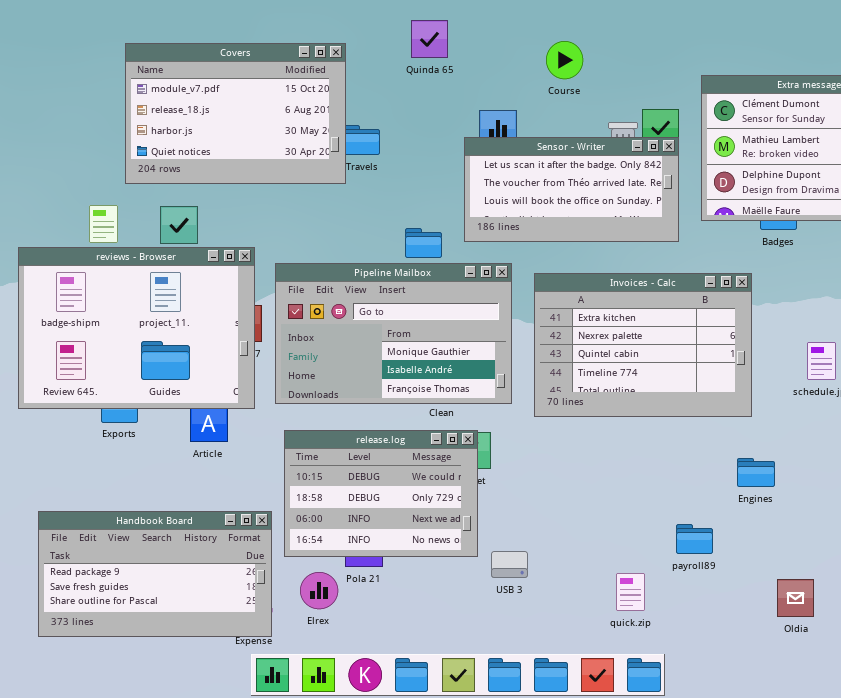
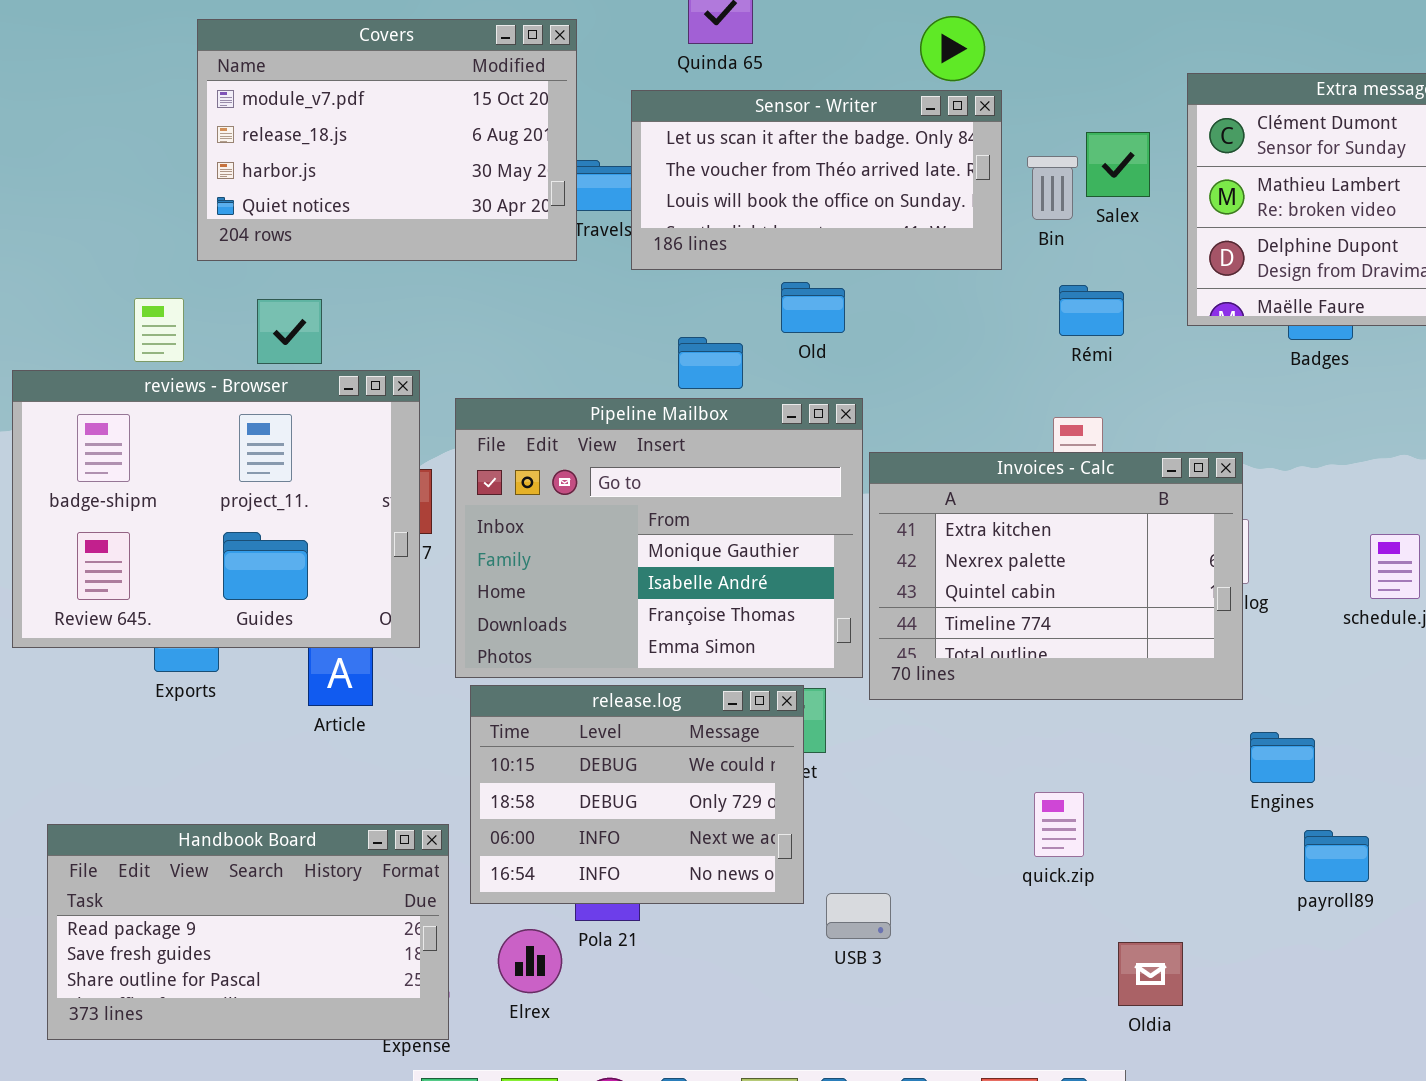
Sensor - Writer: [464,137,679,242] -> [631,90,1002,270], moved
Pipeline Mailbox: [275,263,512,404] -> [455,398,863,678], resized
Invoices - Calc: [534,273,752,417] -> [869,452,1243,700], moved
payroll89: [676,524,713,554] -> [1304,830,1369,882], moved
quick.zip: [616,573,645,611] -> [1034,792,1084,857], moved
Oldia: [777,579,814,617] -> [1118,942,1183,1006], moved

